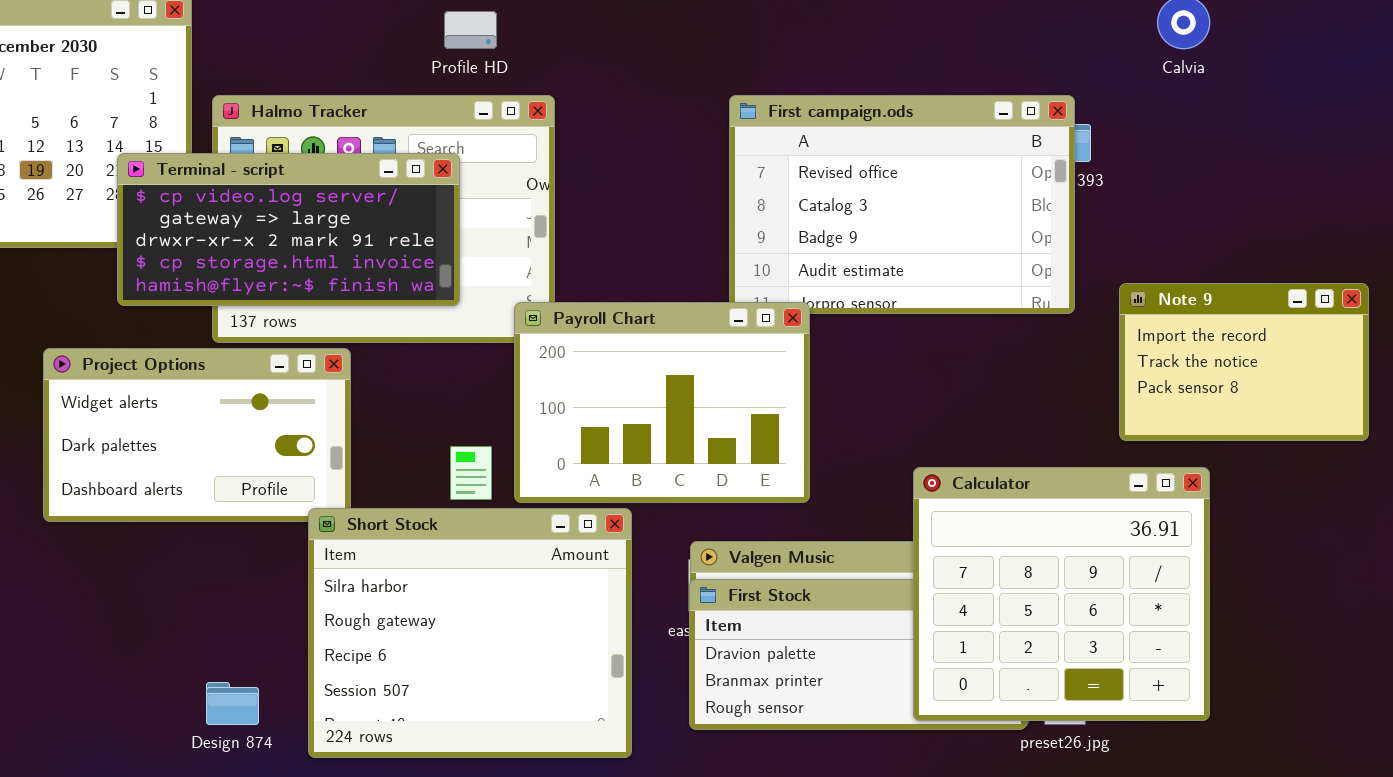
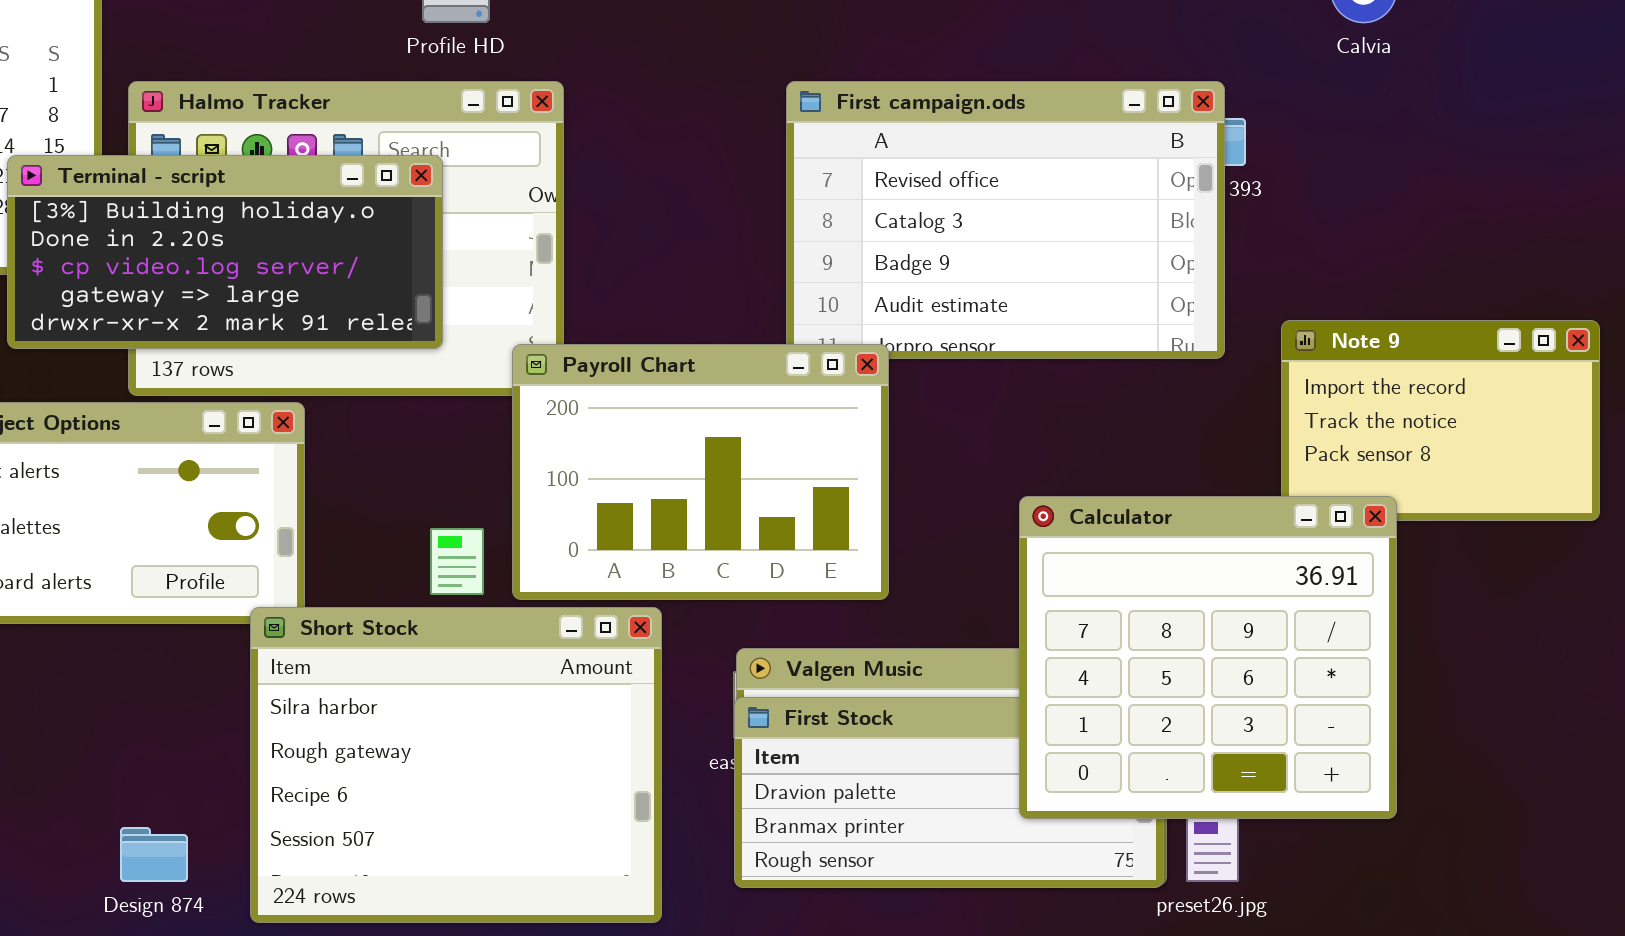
Terminal - script: [117,153,460,306] -> [7,155,443,349], scrolled up 2 rows
Calculator: [913,467,1210,721] -> [1019,496,1397,819], moved

